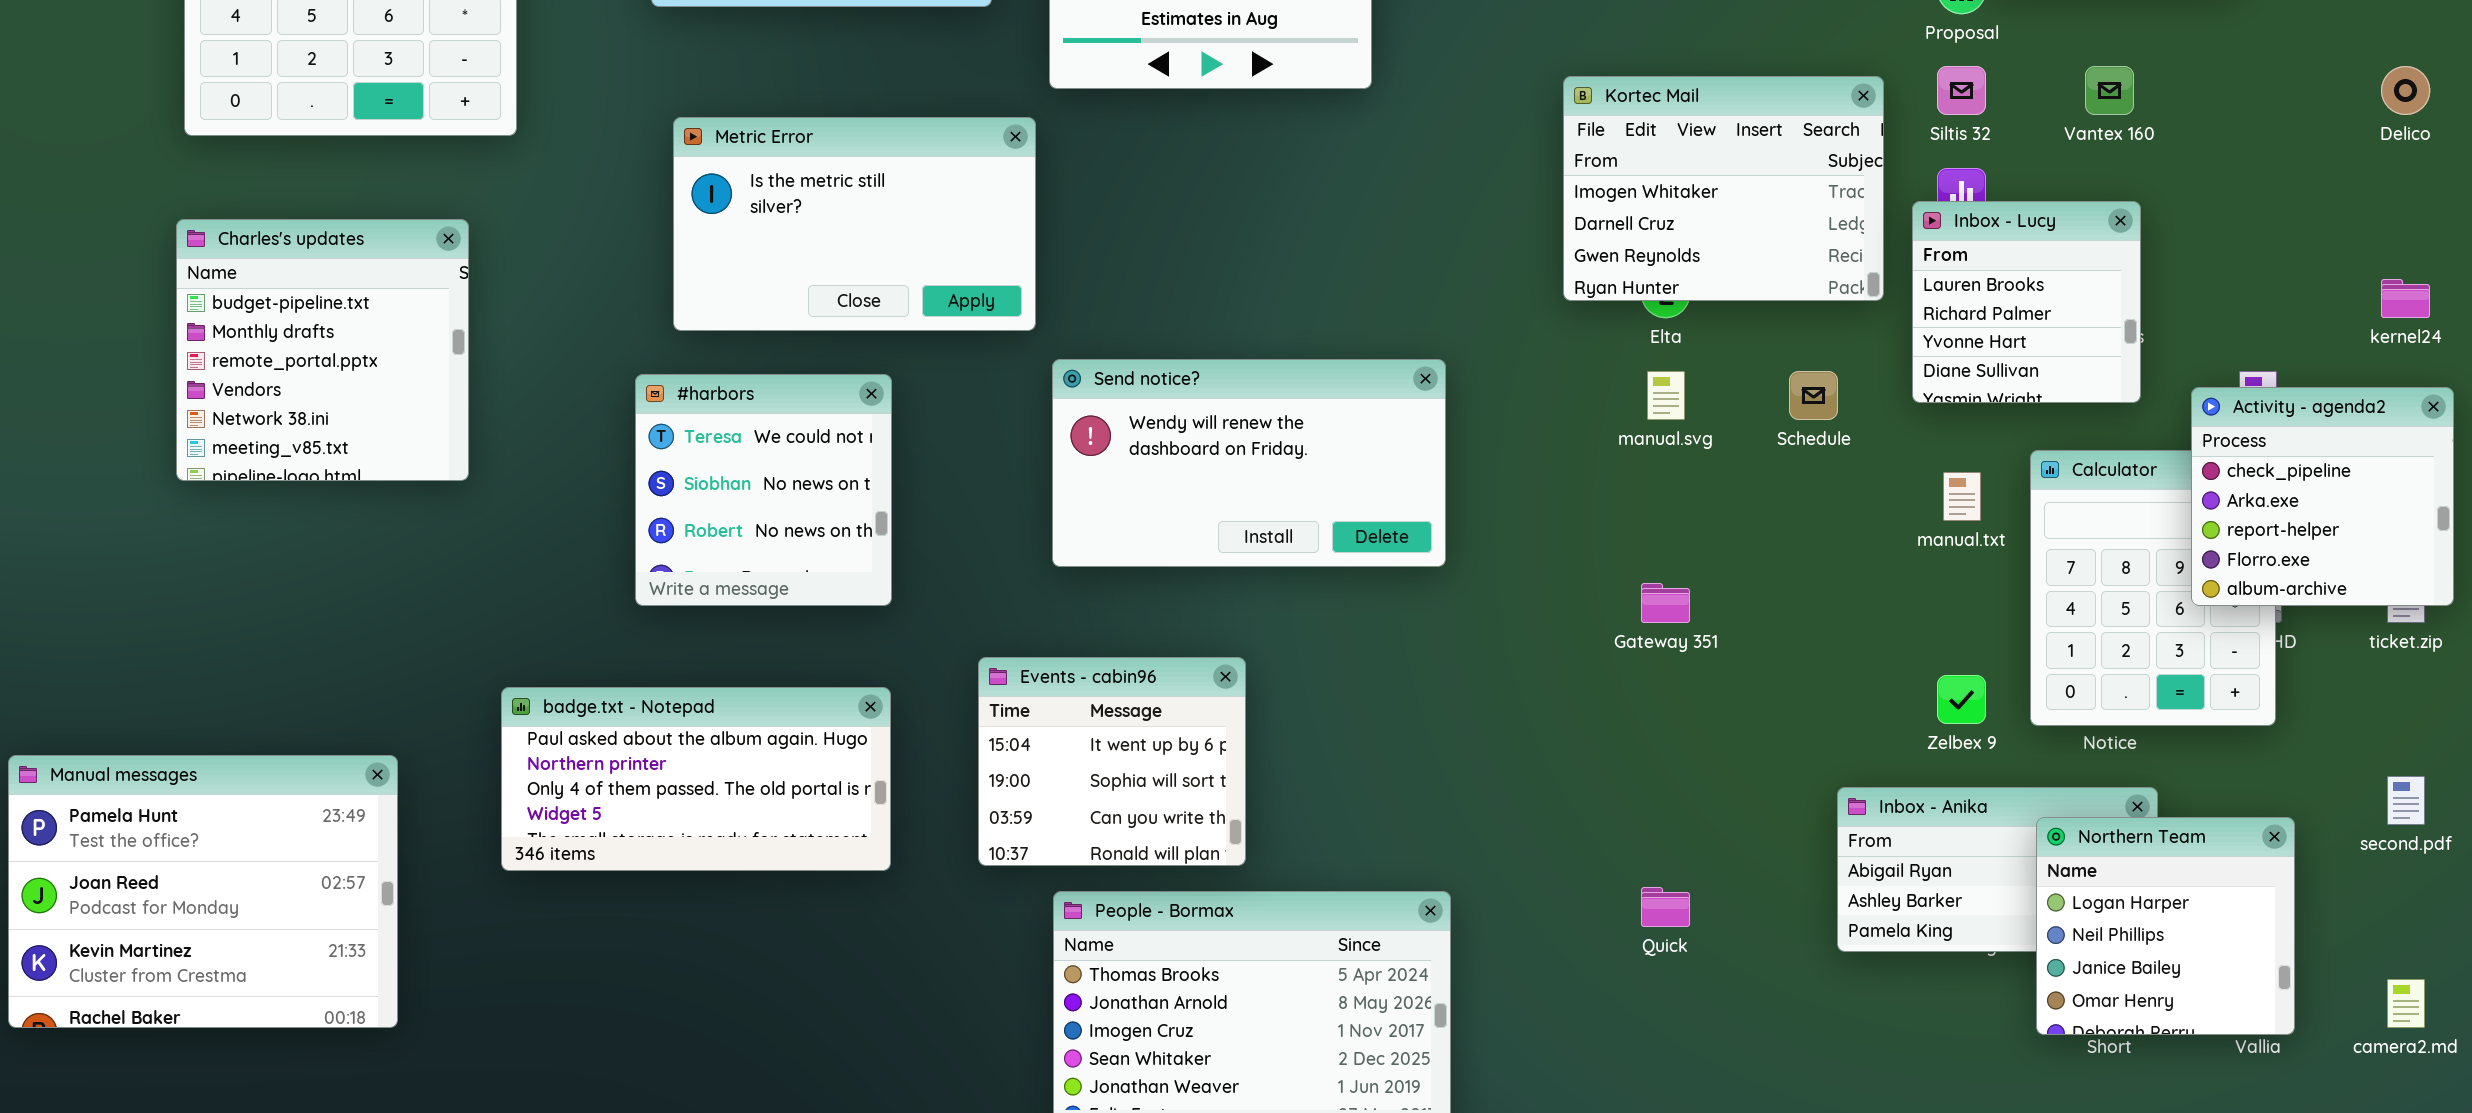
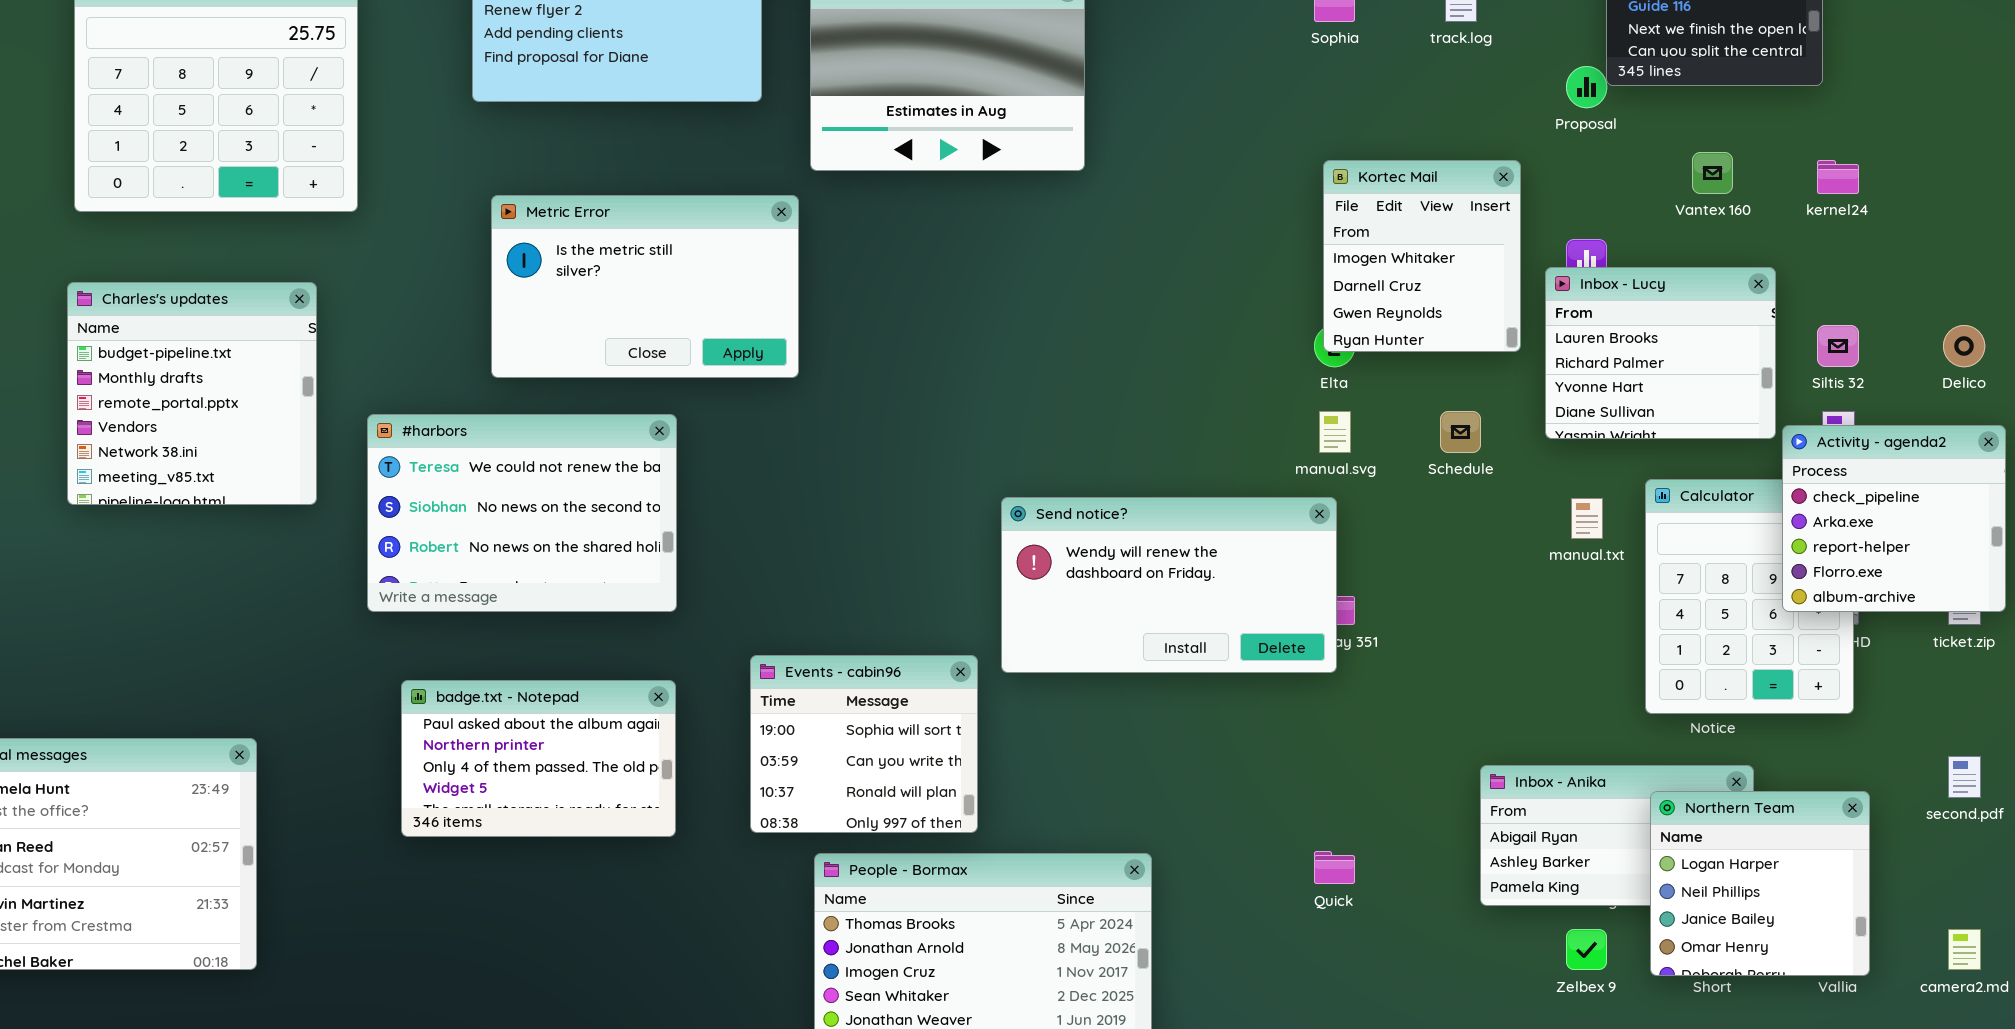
Siltis 32: [1937,66,1986,115] -> [1817,325,1859,367], moved
Delico: [2381,66,2430,115] -> [1943,325,1985,367], moved
Kortec Mail: [1563,76,1884,301] -> [1323,160,1521,352], resized
Inbox - Lucy: [1912,201,2141,403] -> [1545,267,1776,439], resized
kernel24: [2381,279,2430,318] -> [1817,160,1859,194], moved
Send notice?: [1052,359,1446,567] -> [1001,497,1337,673], moved
#harbors: [635,374,892,606] -> [367,414,677,612], resized
Events - cabin96: [978,657,1246,866] -> [750,655,978,833], scrolled down 1 row
Zelbex 9: [1937,675,1986,724] -> [1566,929,1607,970], moved
badge.txt - Notepad: [501,687,891,871] -> [401,680,676,837], resized

